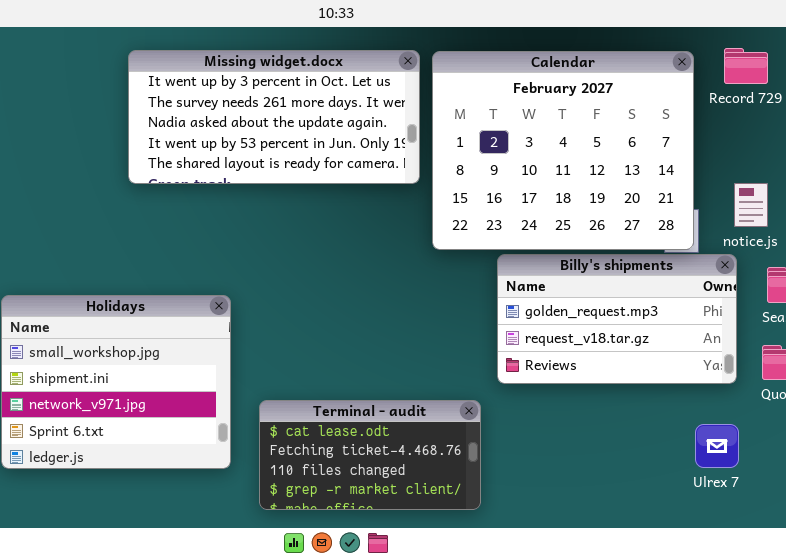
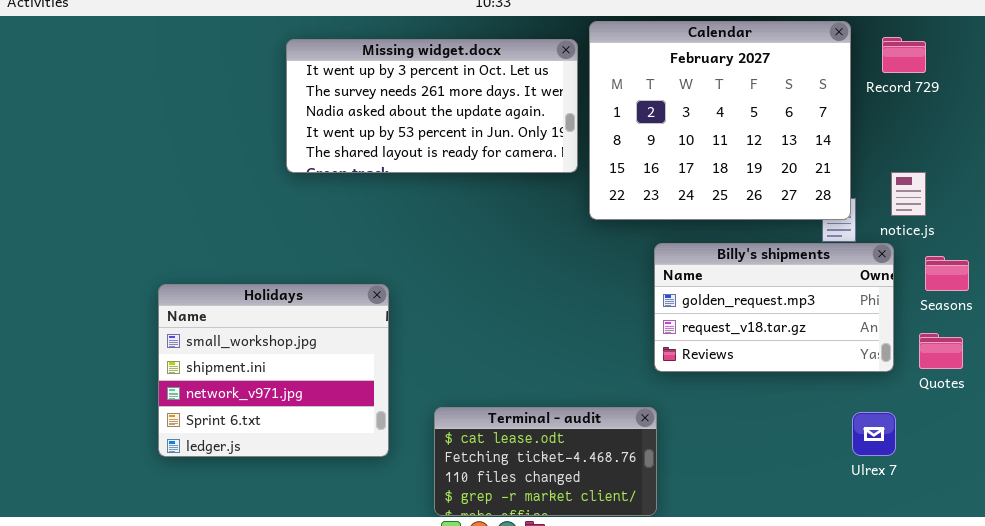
Calendar: [432,51,694,250] -> [589,21,851,220], moved
Terminal - audit: [259,400,481,510] -> [434,407,657,516], moved

